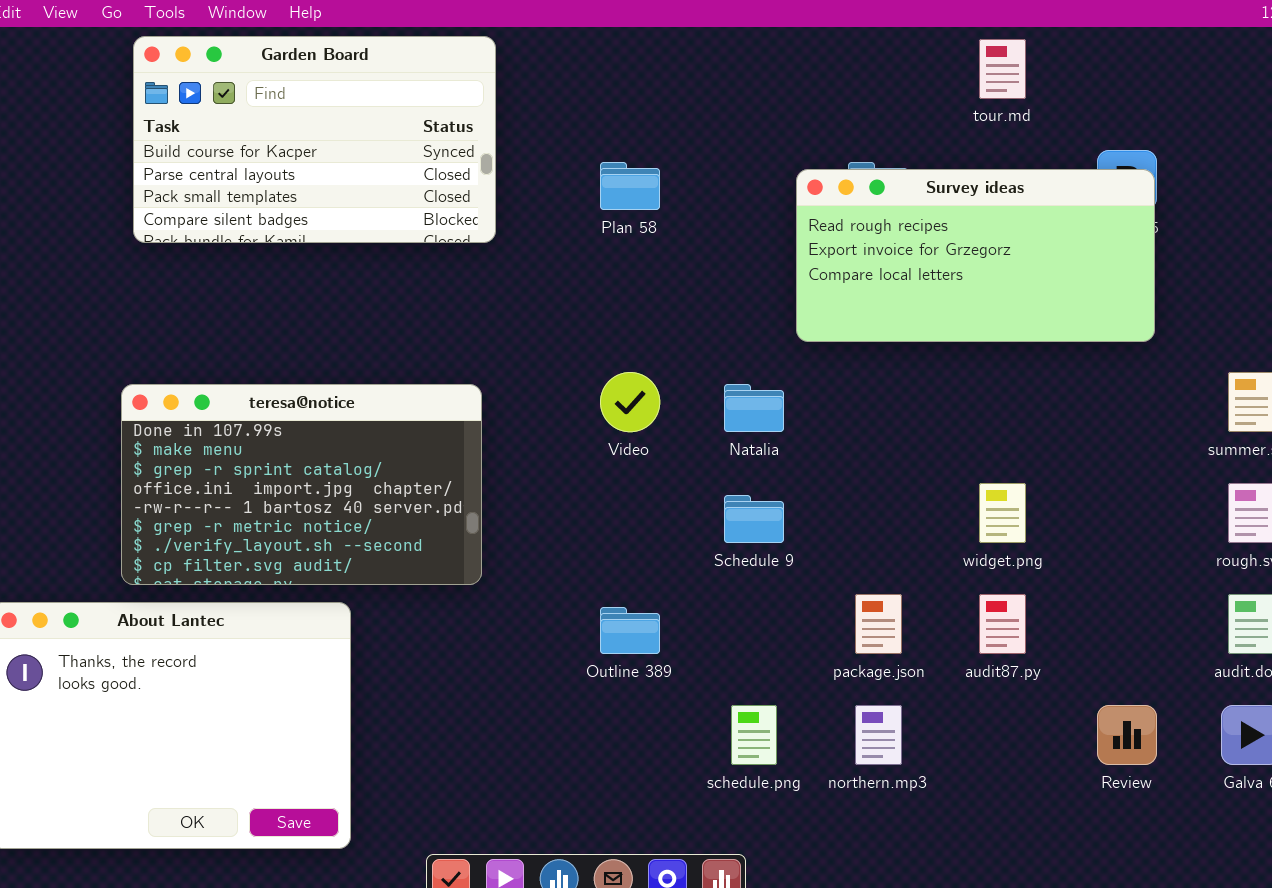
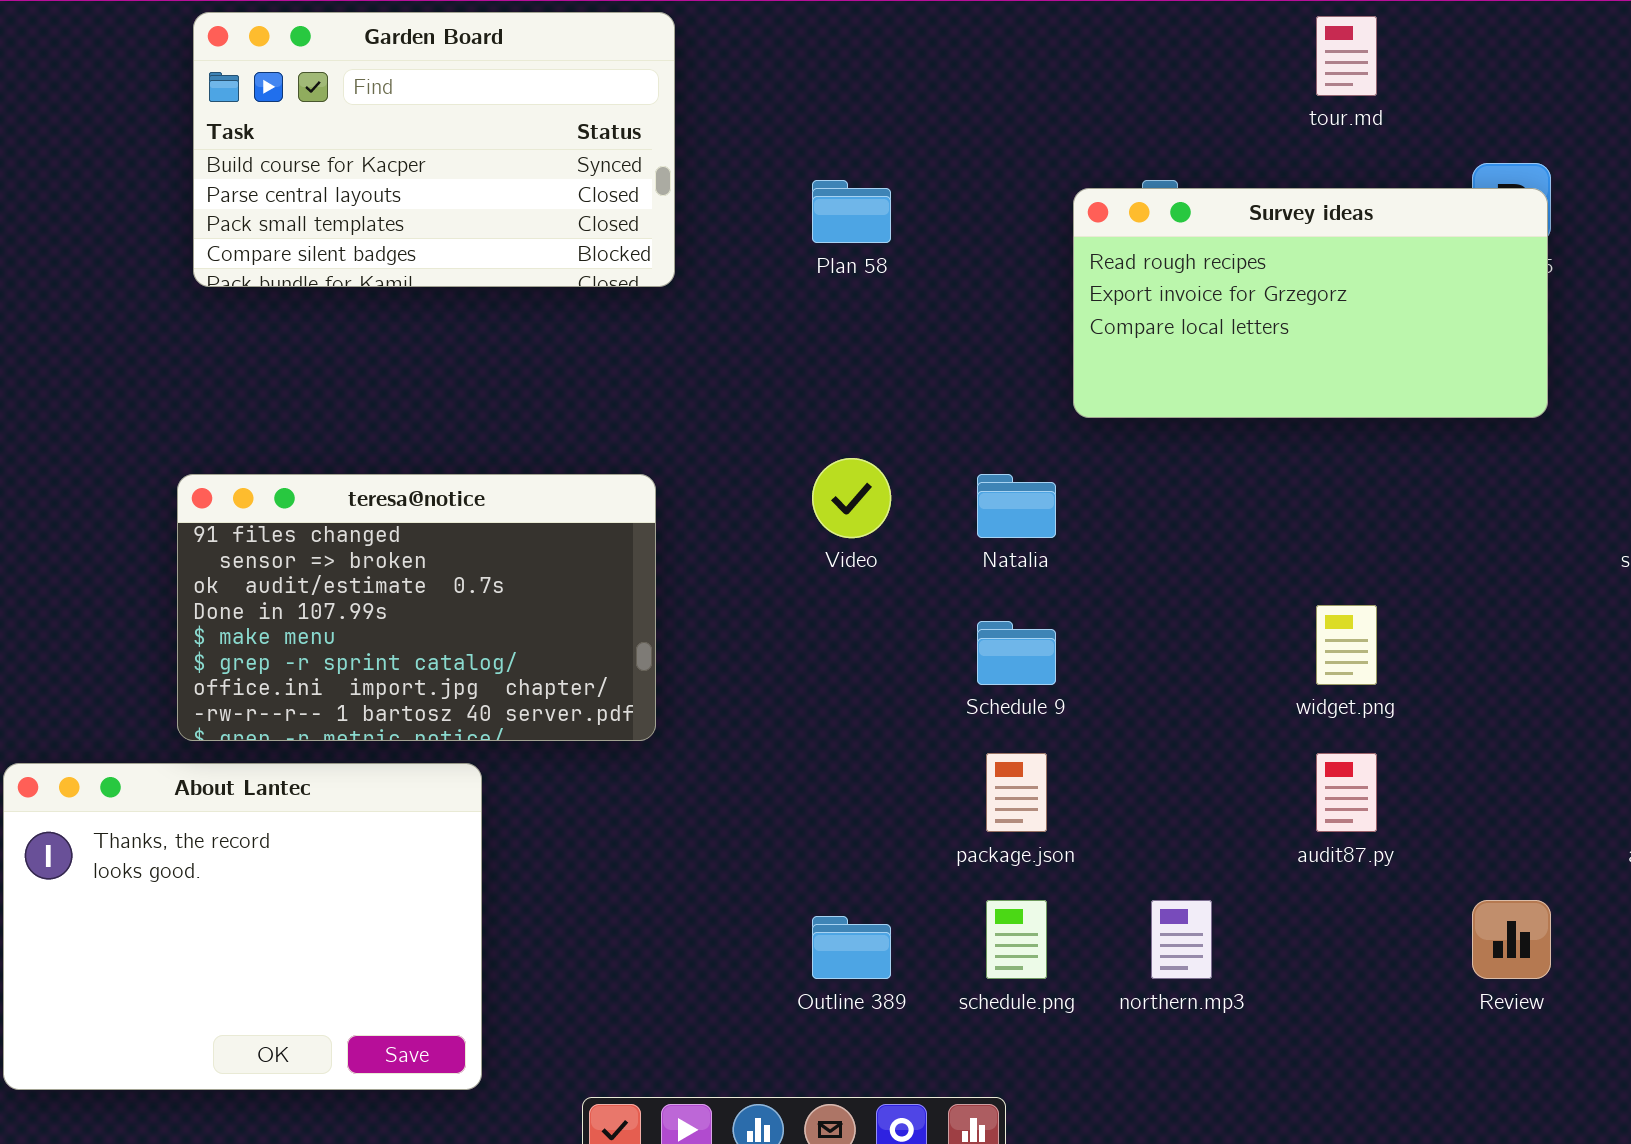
teresa@notice: [121,384,482,585] -> [177,474,656,741], scrolled up 3 rows
package.json: [855,594,902,654] -> [986,753,1047,832], moved
Outline 389: [600,607,660,654] -> [812,916,891,979], moved

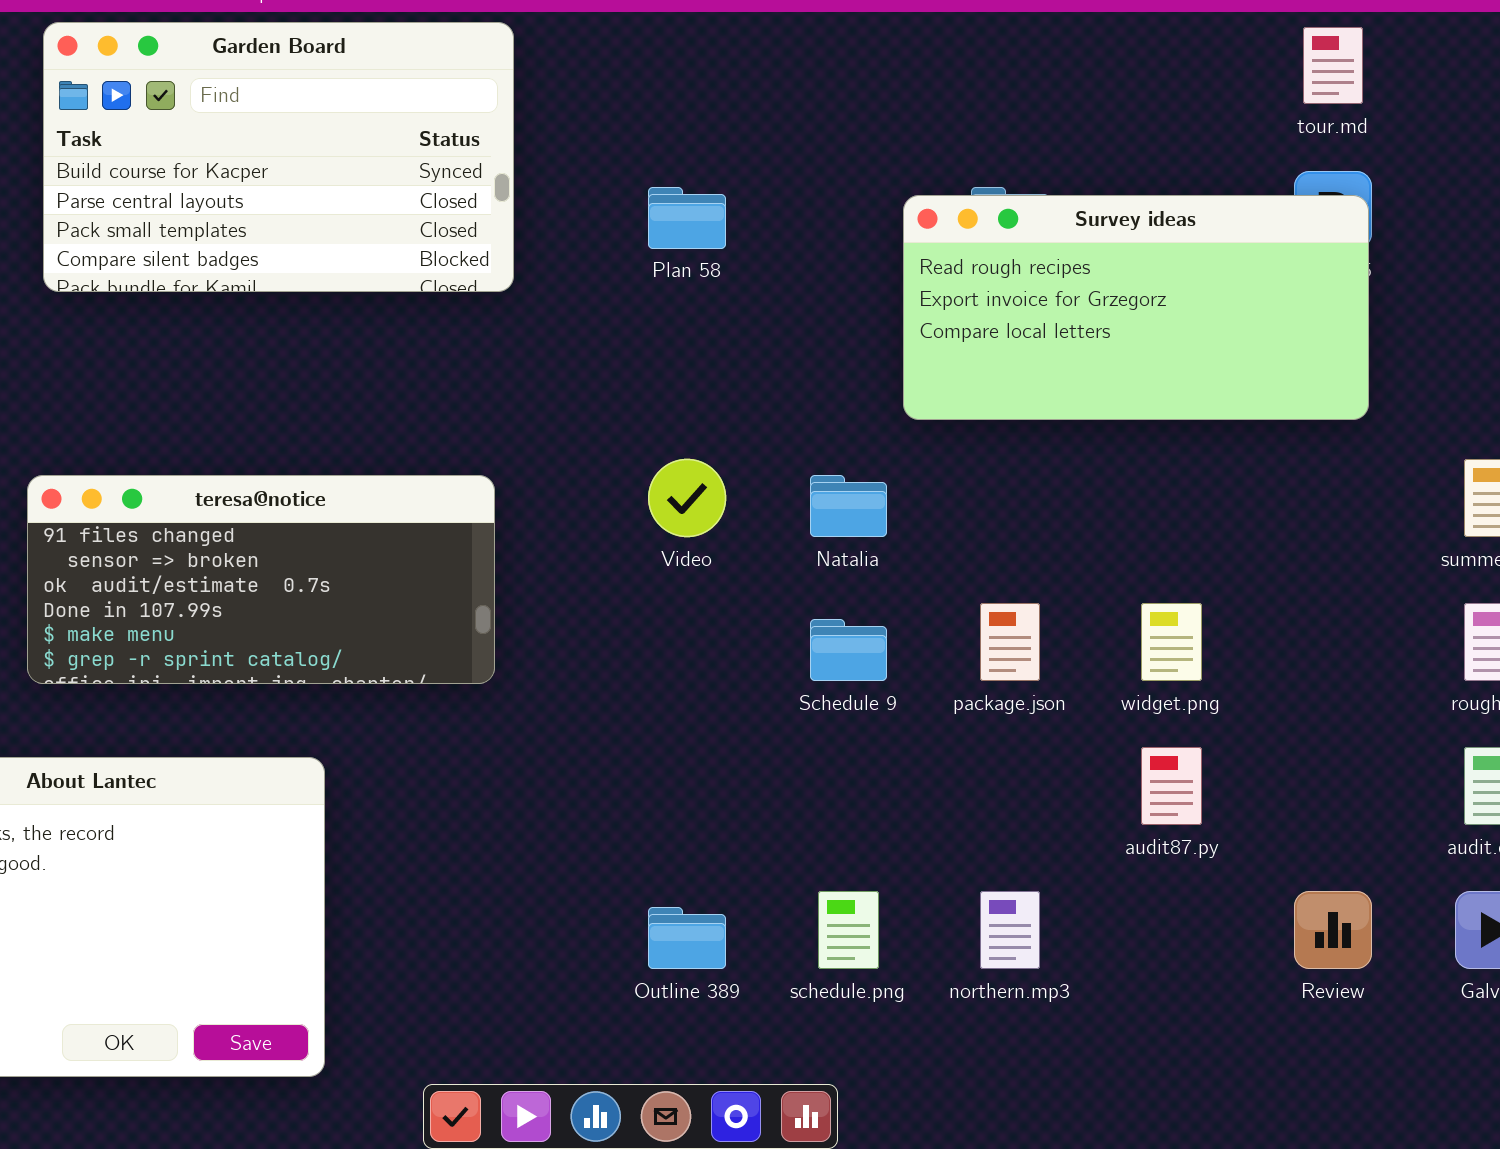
tour.md: [1316,16,1377,96] -> [1303,27,1363,104], moved
teresa@notice: [177,474,656,741] -> [27,475,495,684], resized
package.json: [986,753,1047,832] -> [980,603,1040,681], moved

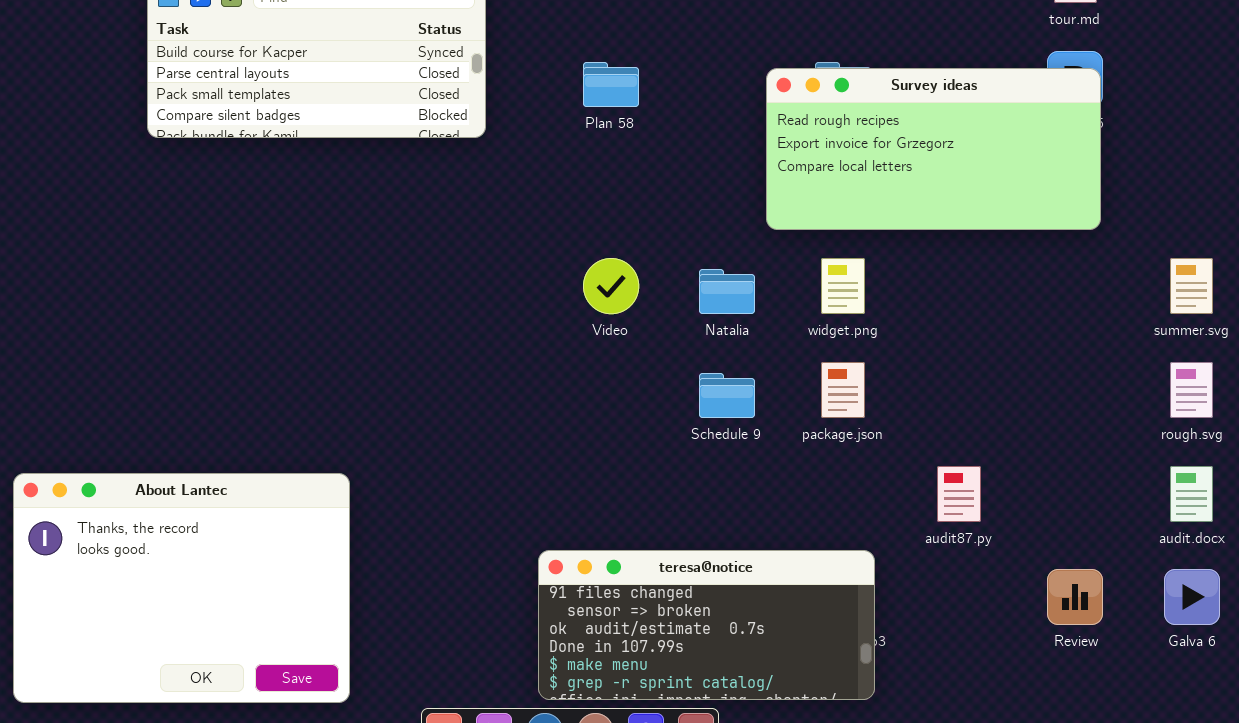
teresa@notice: [27,475,495,684] -> [538,550,875,700], moved
widget.png: [1141,603,1202,681] -> [821,258,865,314], moved

